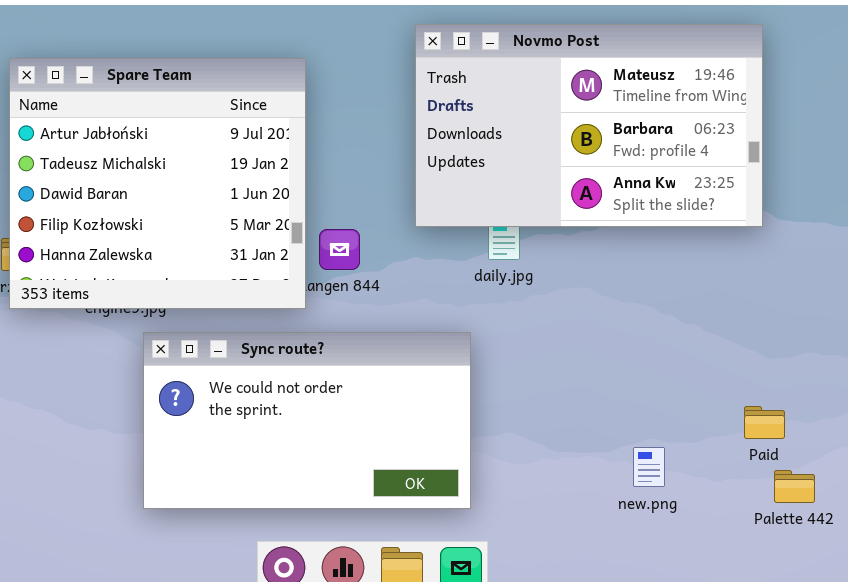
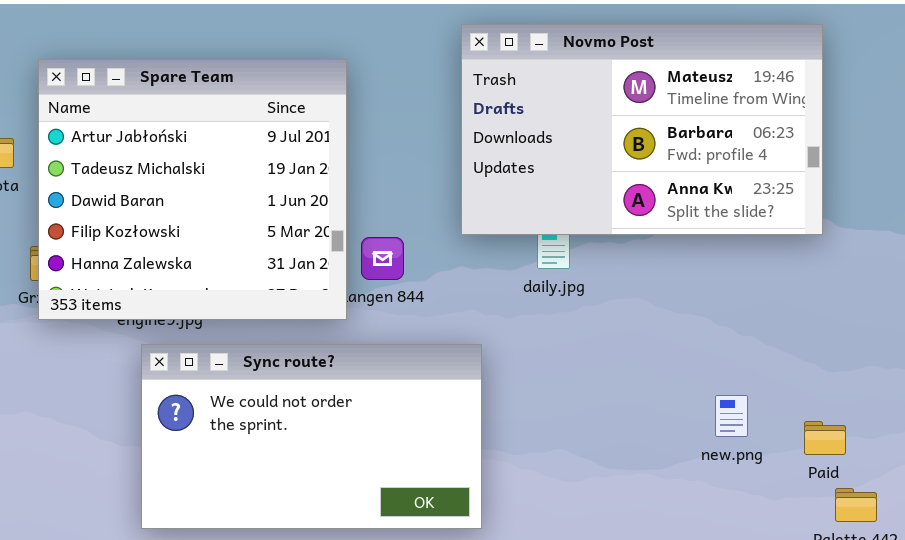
Sync route?: [143,332,471,509] -> [141,344,482,529], moved
new.png: [633,447,665,487] -> [715,395,748,437], moved

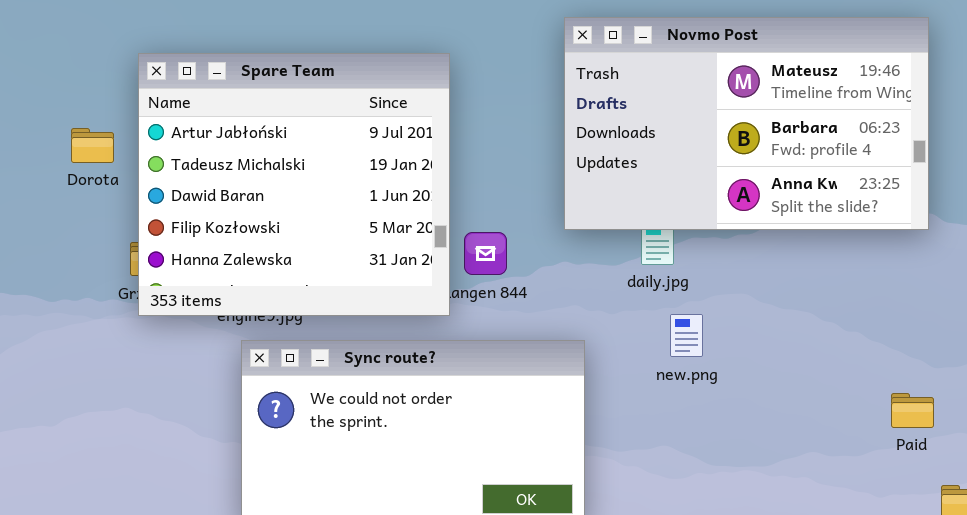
new.png: [715,395,748,437] -> [670,314,703,357], moved
Paid: [804,421,846,455] -> [891,393,934,428], moved

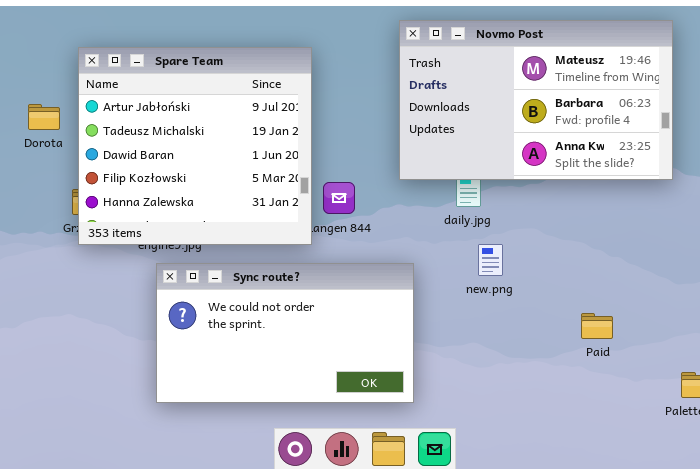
Paid: [891,393,934,428] -> [581,313,613,339], moved

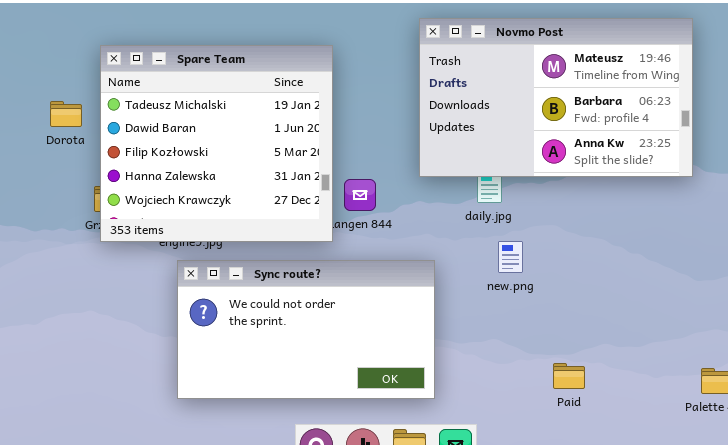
Spare Team: [78,47,312,245] -> [100,45,333,242], scrolled down 1 row
Paid: [581,313,613,339] -> [553,363,585,389], moved

